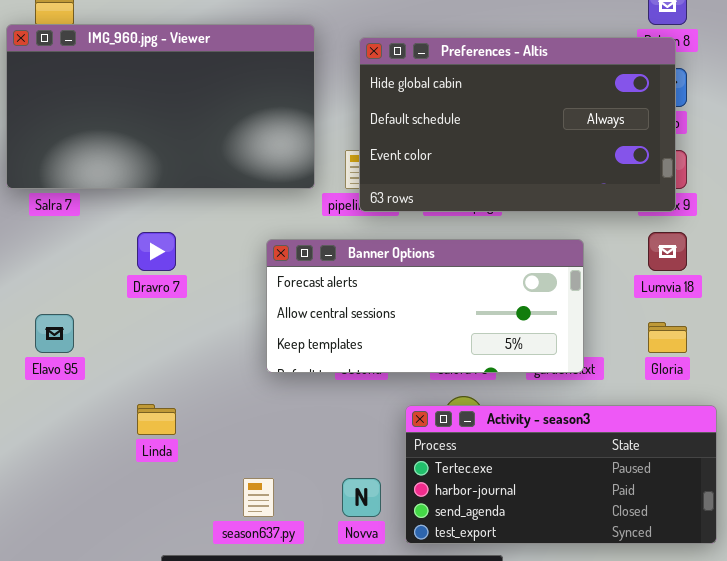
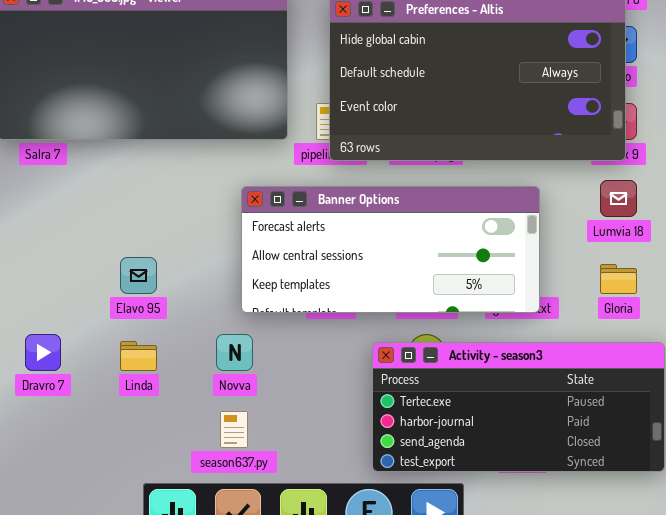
Dravro 7: [137,232,176,271] -> [25,334,61,371], moved
Elavo 95: [35,314,74,353] -> [120,257,157,294], moved
Novva: [342,478,381,517] -> [216,334,253,371], moved

